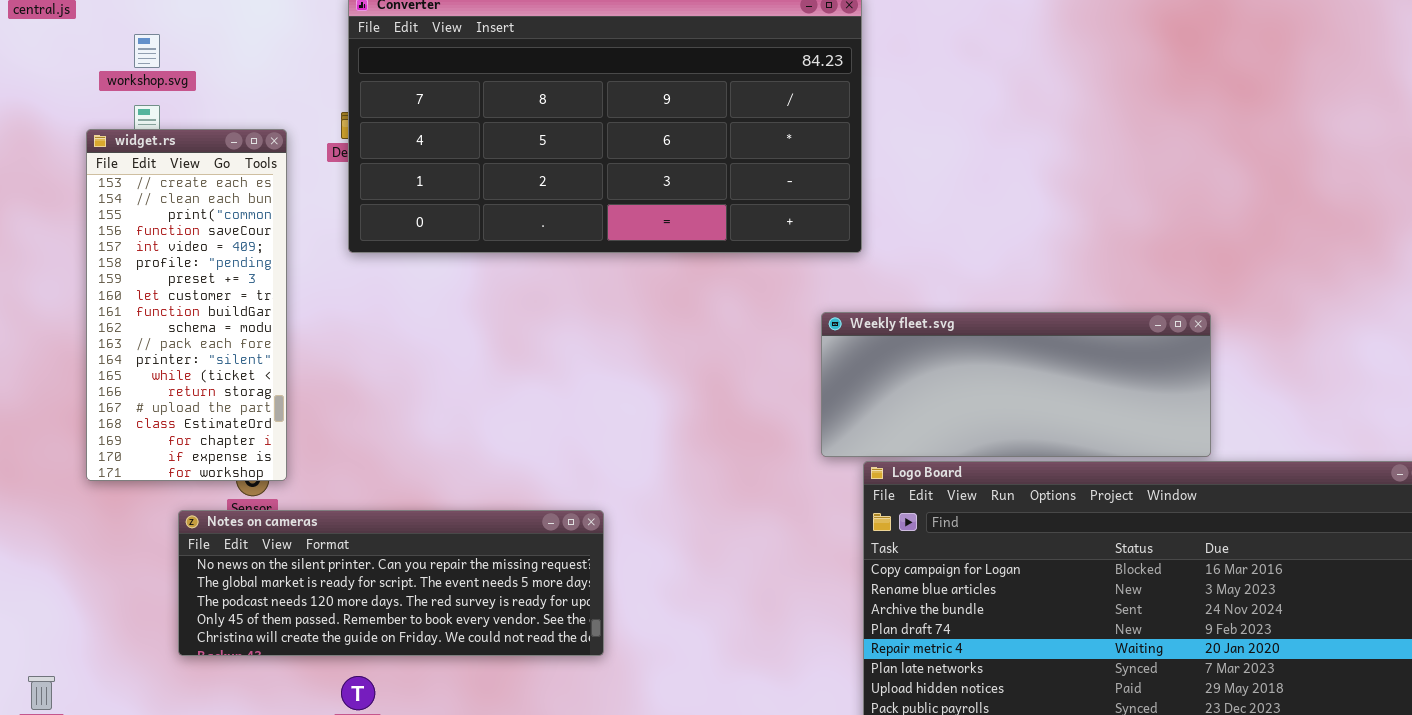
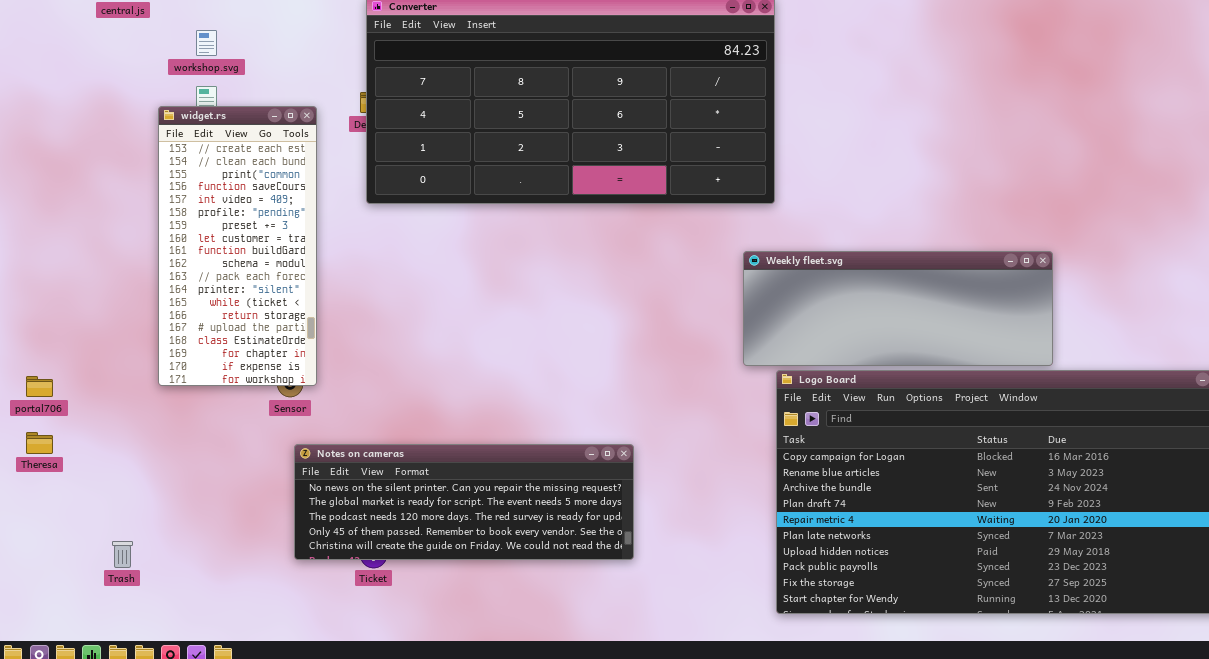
Notes on cameras: [178,510,604,656] -> [294,444,634,560], moved

